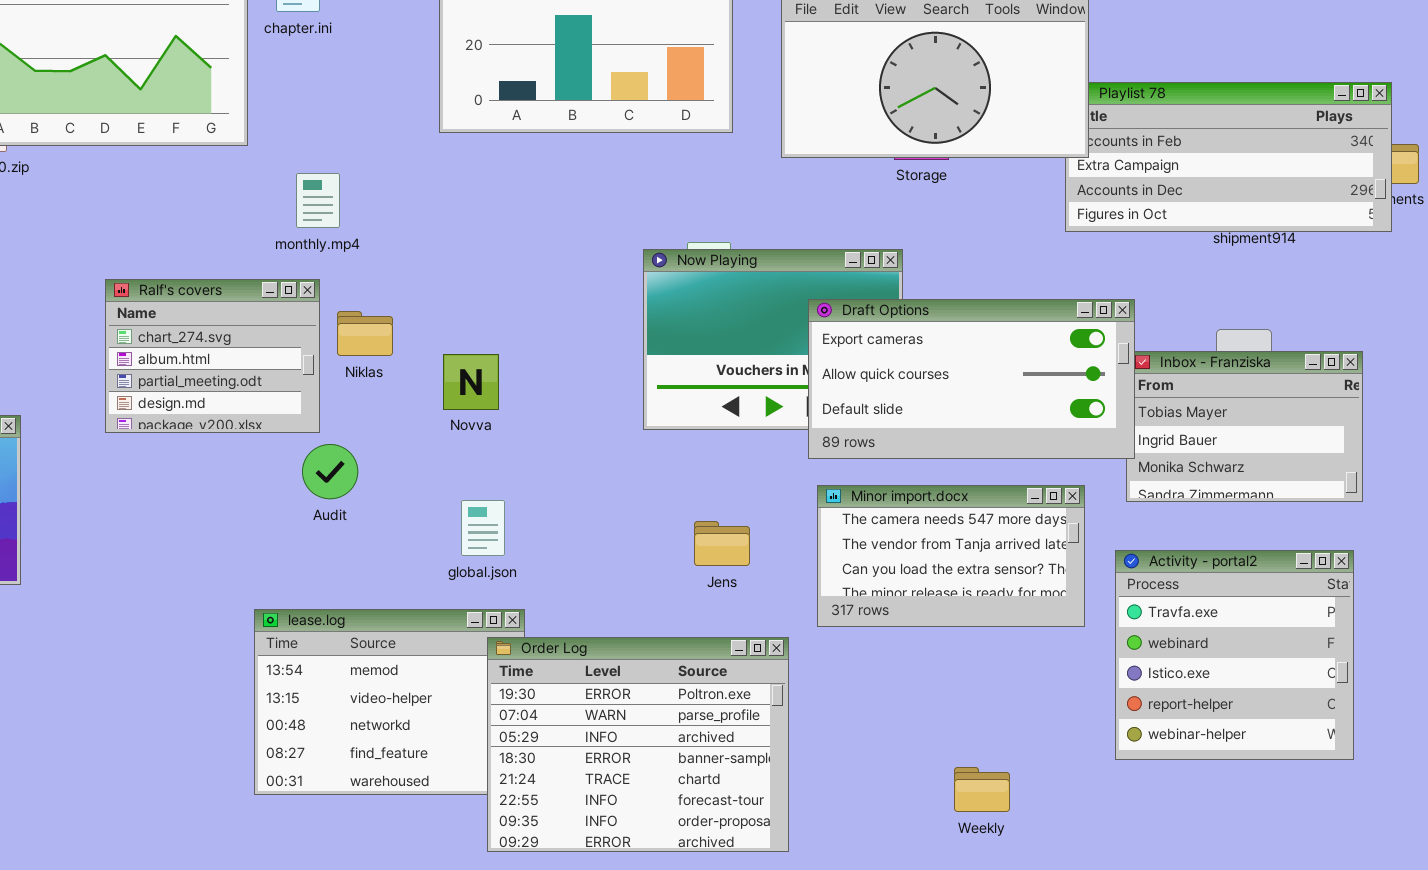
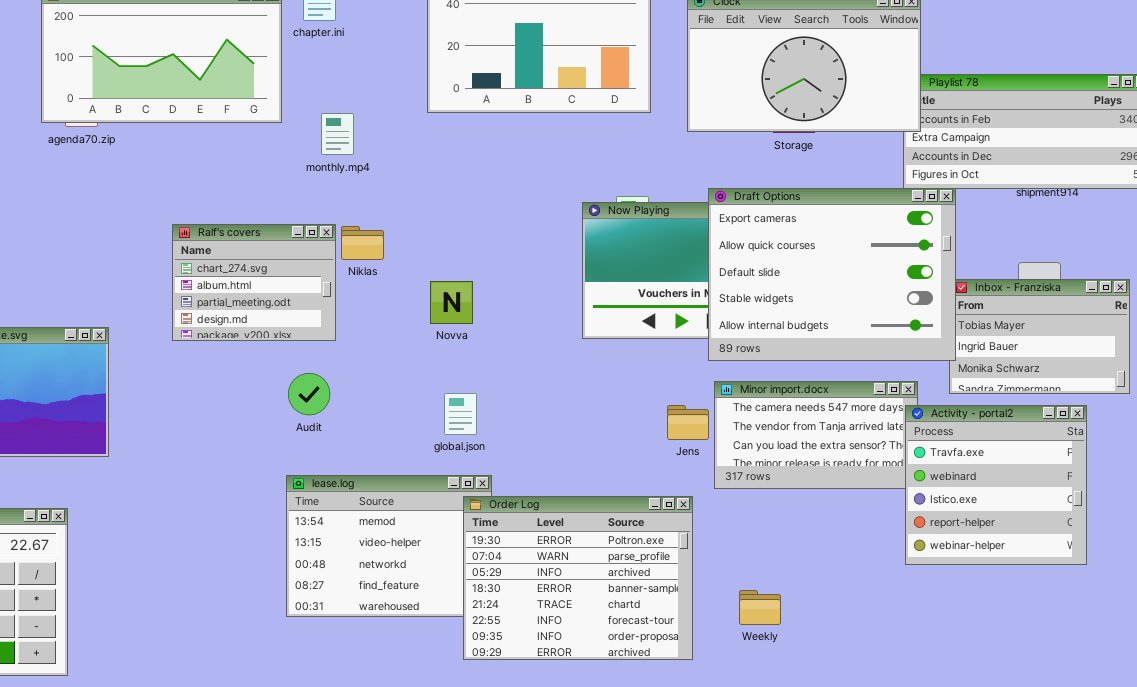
monthly.mp4: [296,173,340,228] -> [321,113,354,155], moved
Draft Options: [808,299,1135,459] -> [708,188,956,361], resized
Niklas: [337,311,393,356] -> [341,226,384,260], moved
Audit: [302,444,358,499] -> [288,373,330,415], moved
Jens: [694,521,750,566] -> [667,405,709,440], moved
Activity - portal2: [1115,550,1354,760] -> [905,405,1087,565], moved
Weekly: [954,767,1010,812] -> [739,590,781,625], moved

